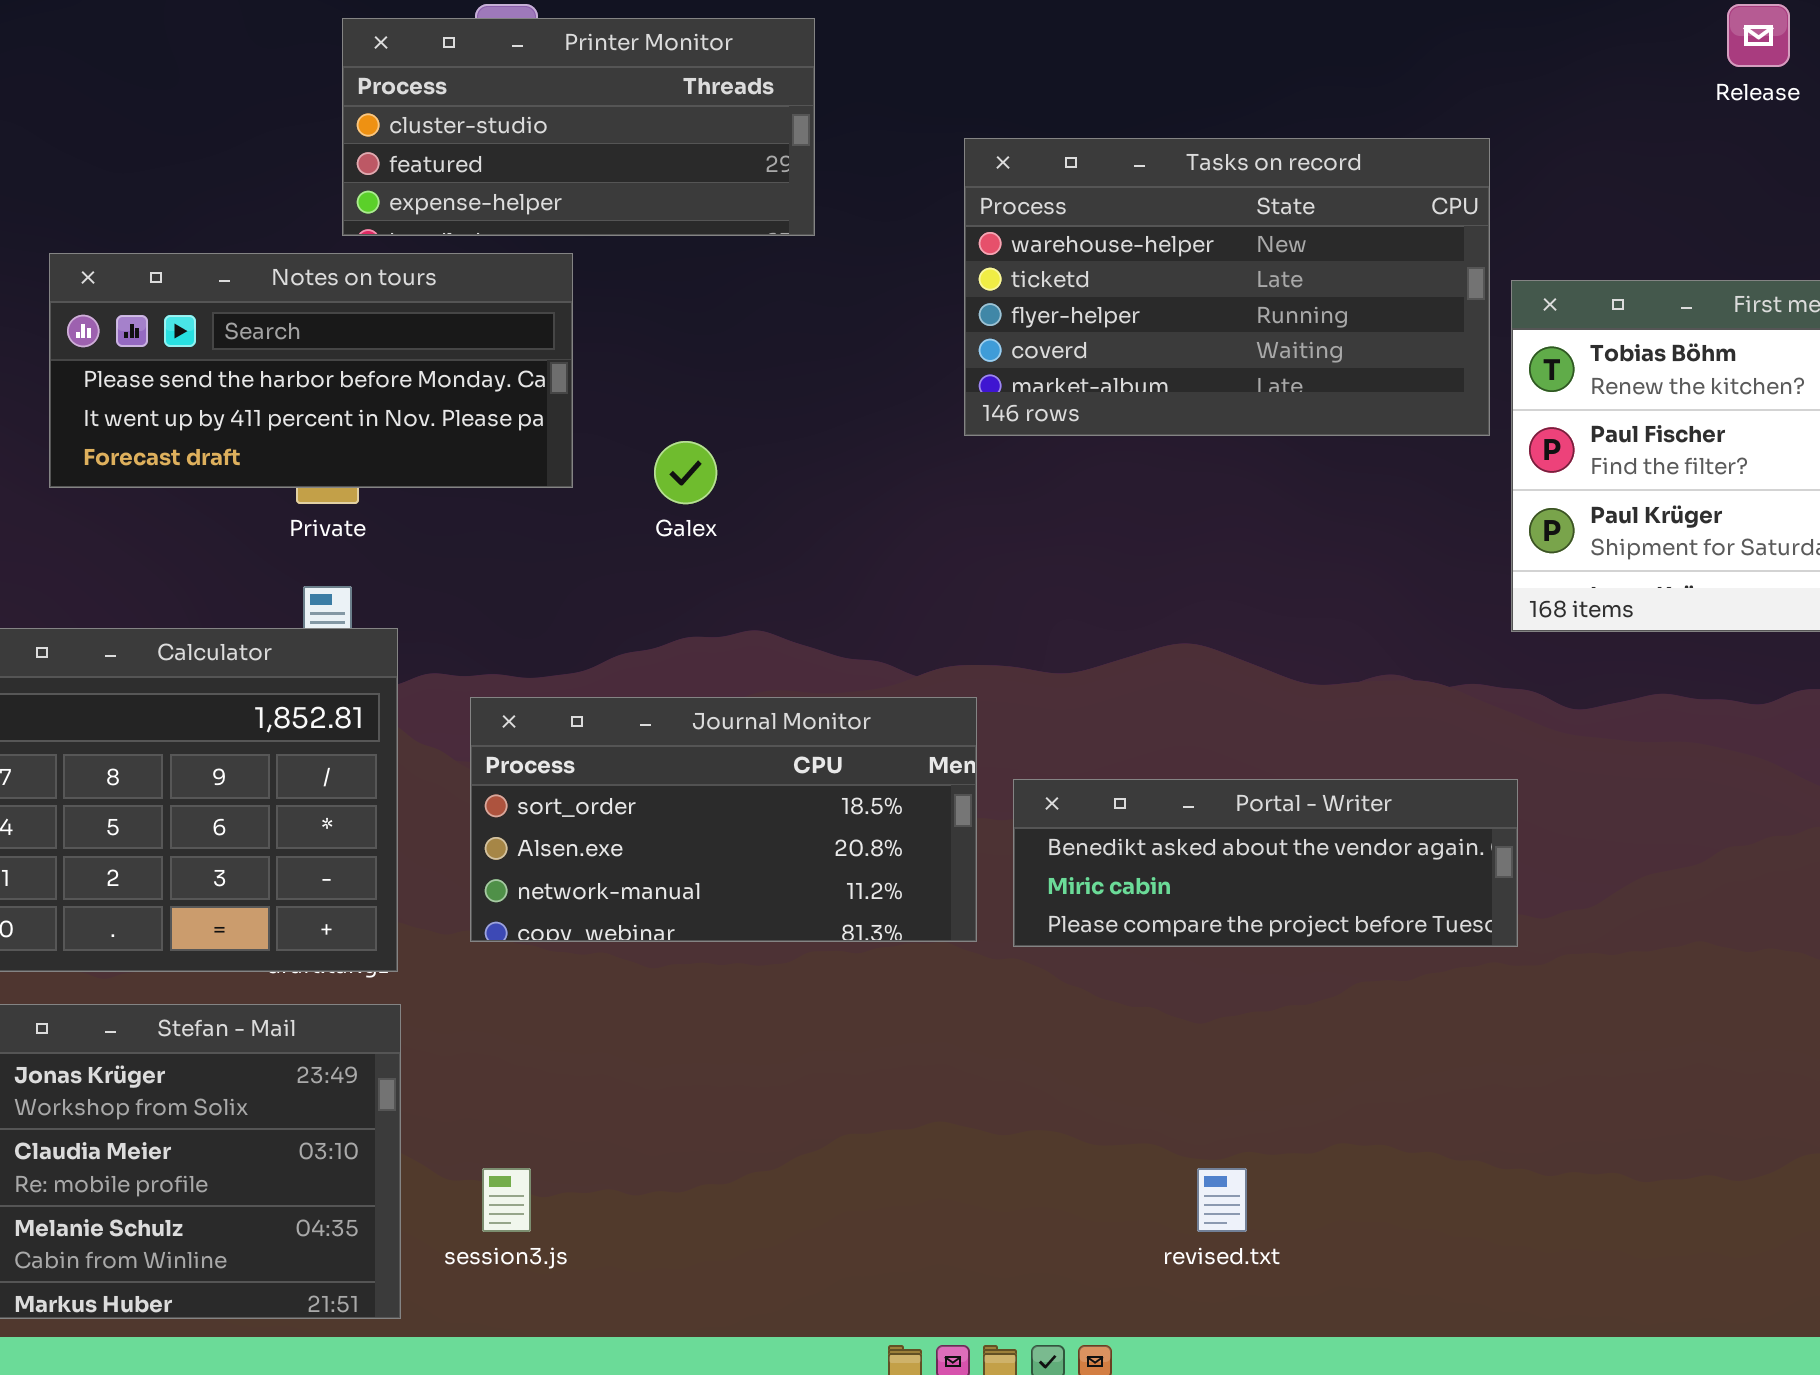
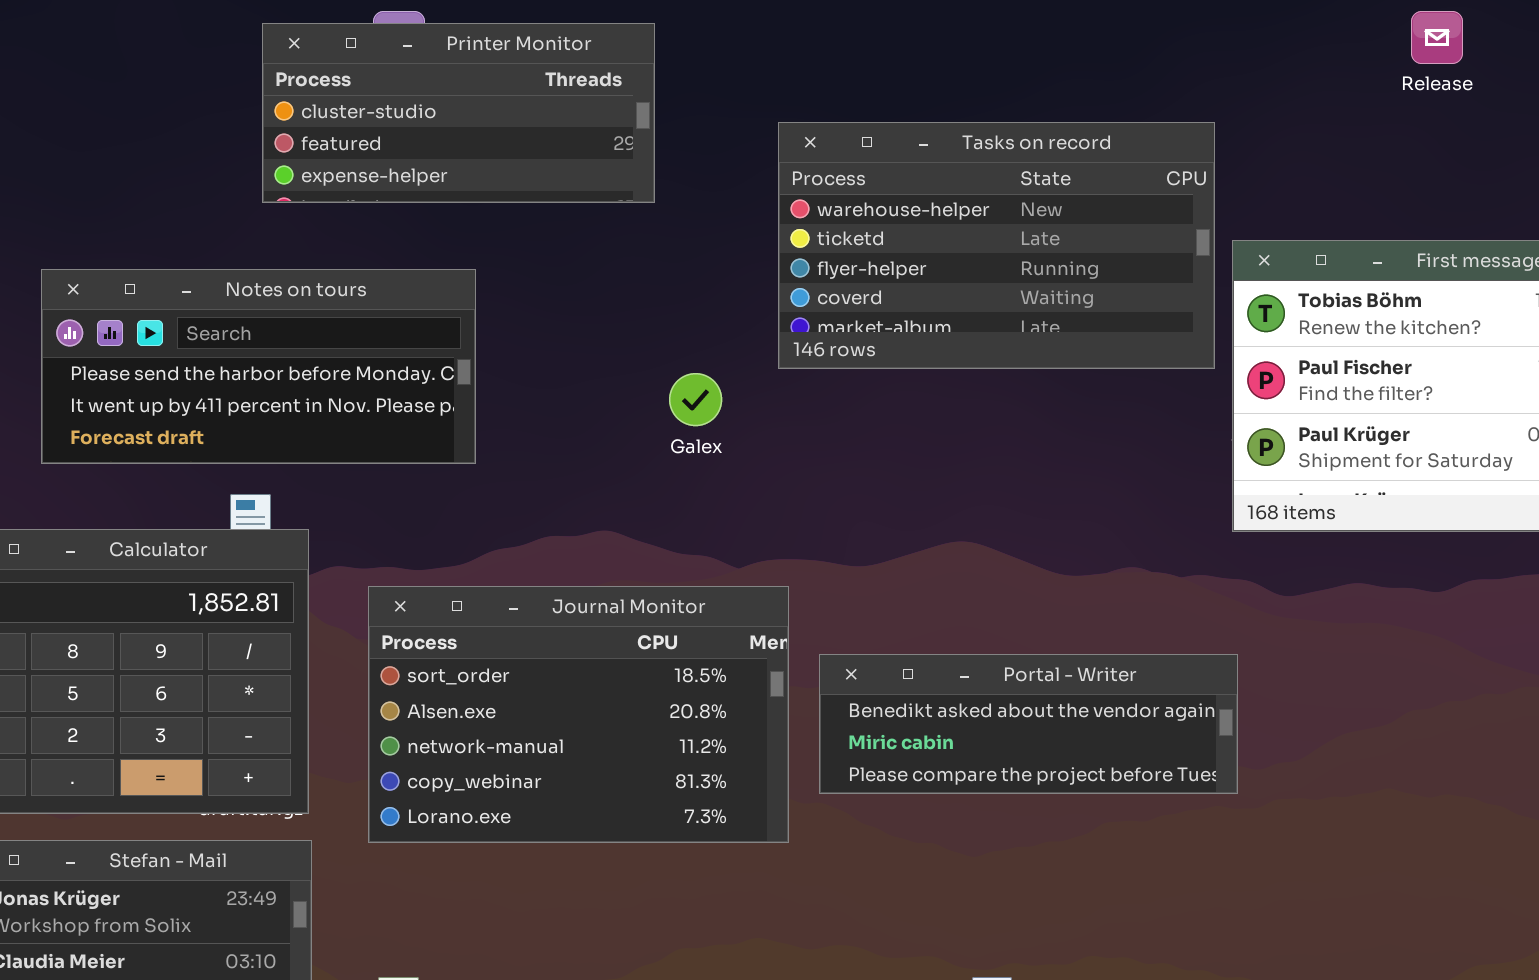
Notes on tours: [49,253,573,488] -> [41,269,476,464], moved
Galex: [654,441,717,504] -> [669,373,722,426], moved
Journal Monitor: [470,697,977,942] -> [368,586,789,843], resized

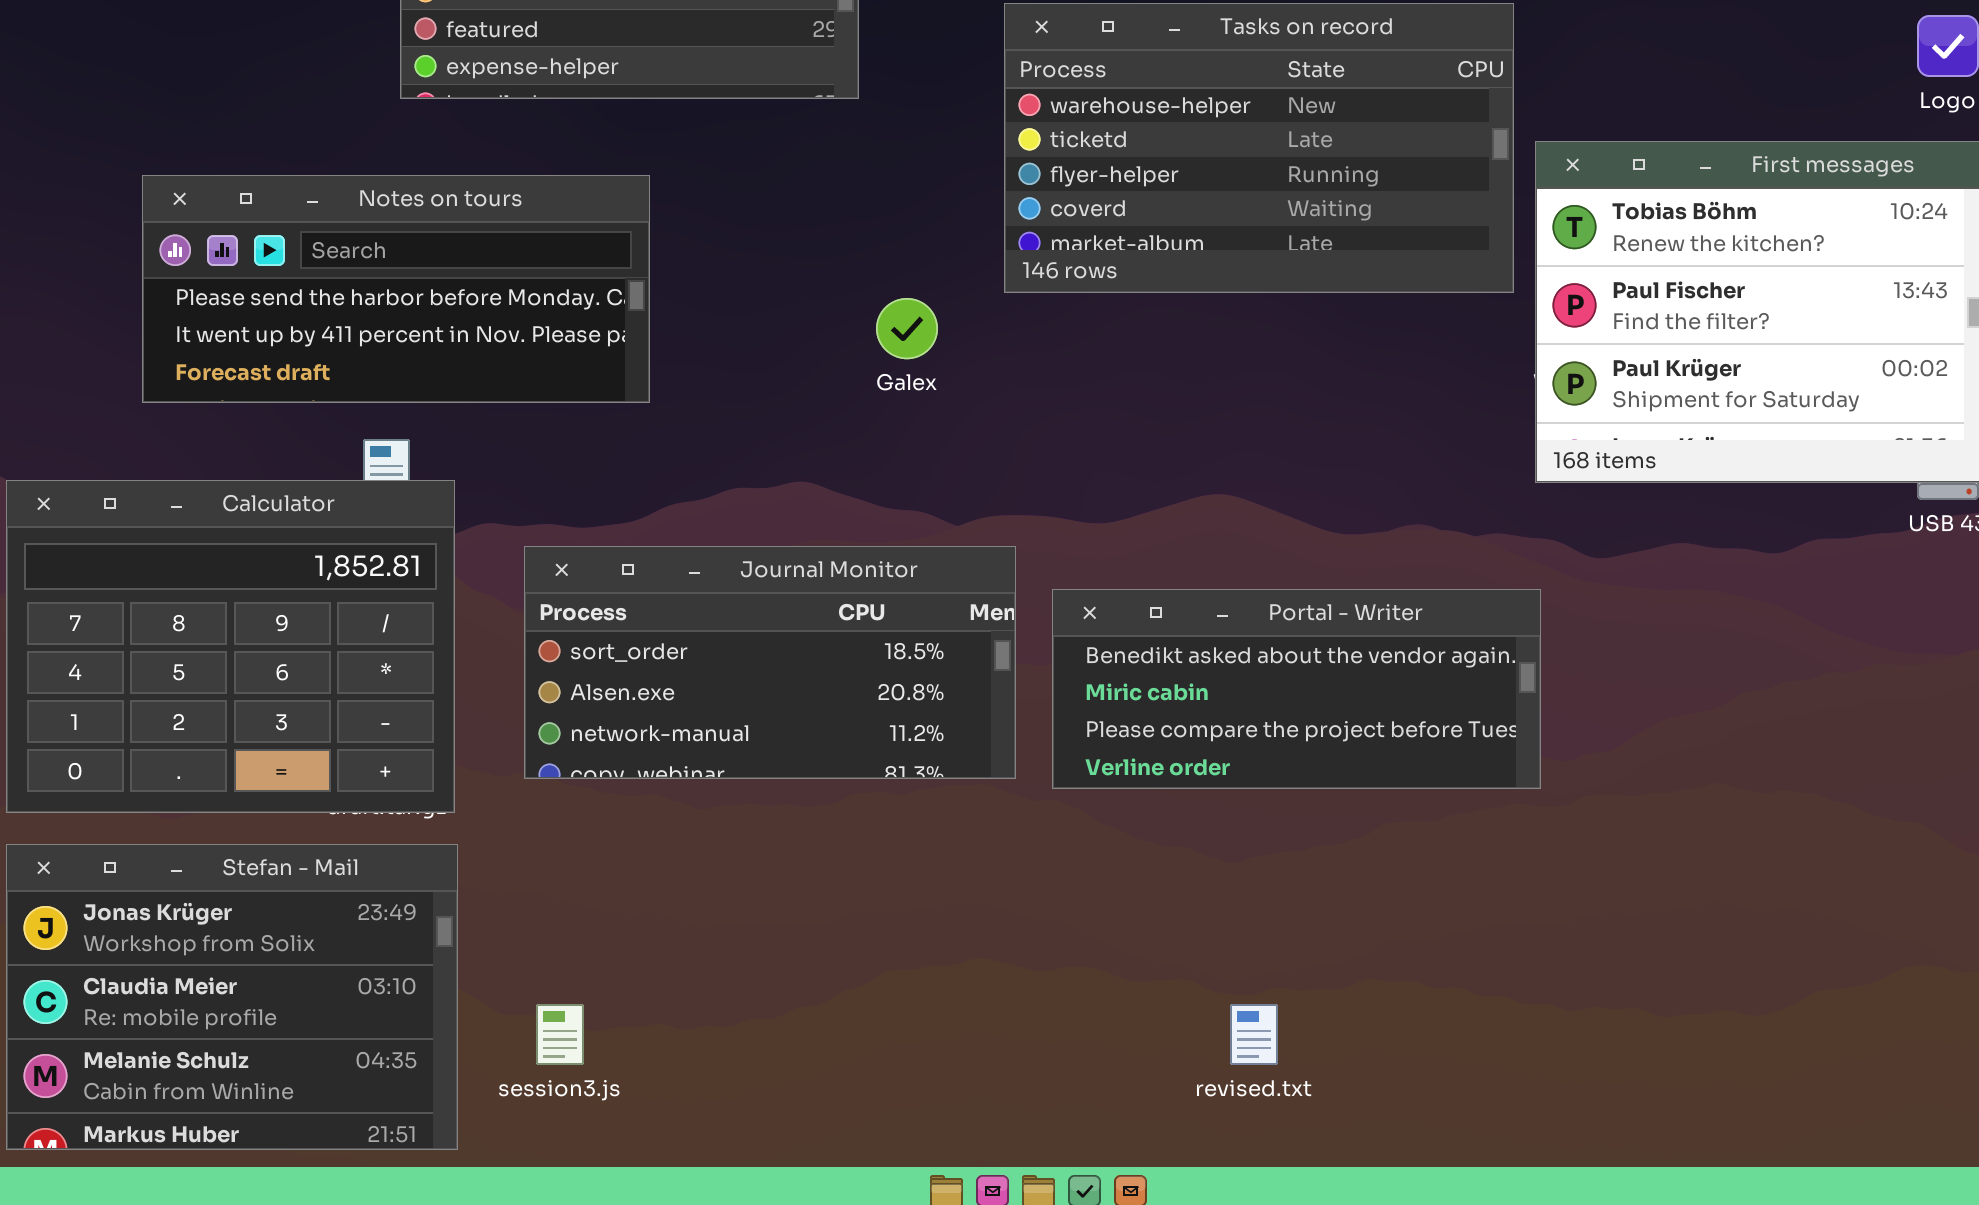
Journal Monitor: [368,586,789,843] -> [524,546,1016,779], resized
Portal - Writer: [819,654,1238,794] -> [1052,589,1541,789], resized

